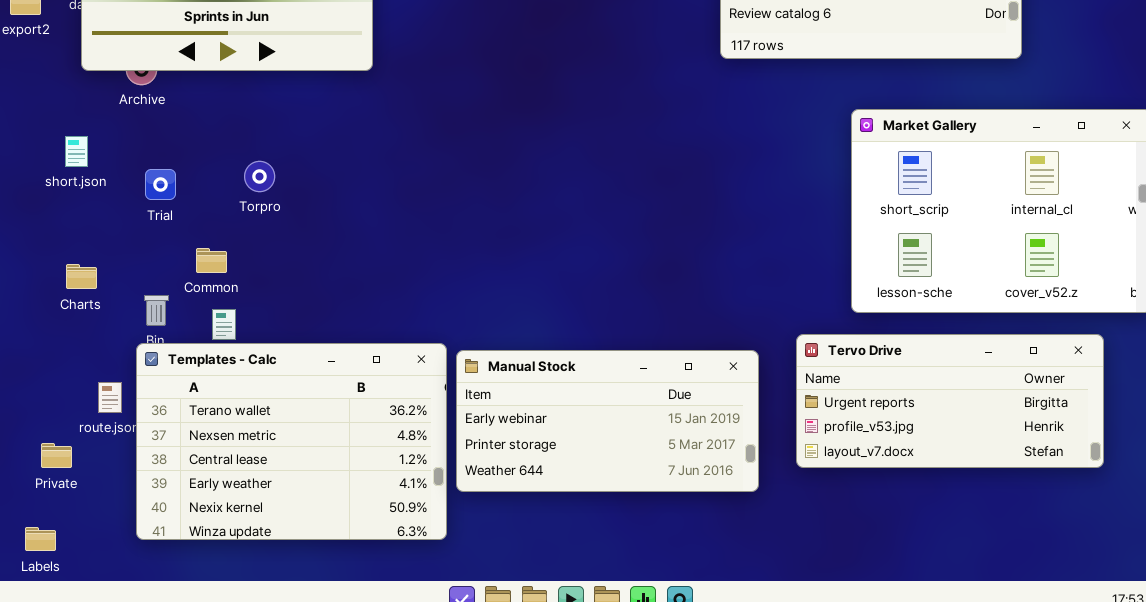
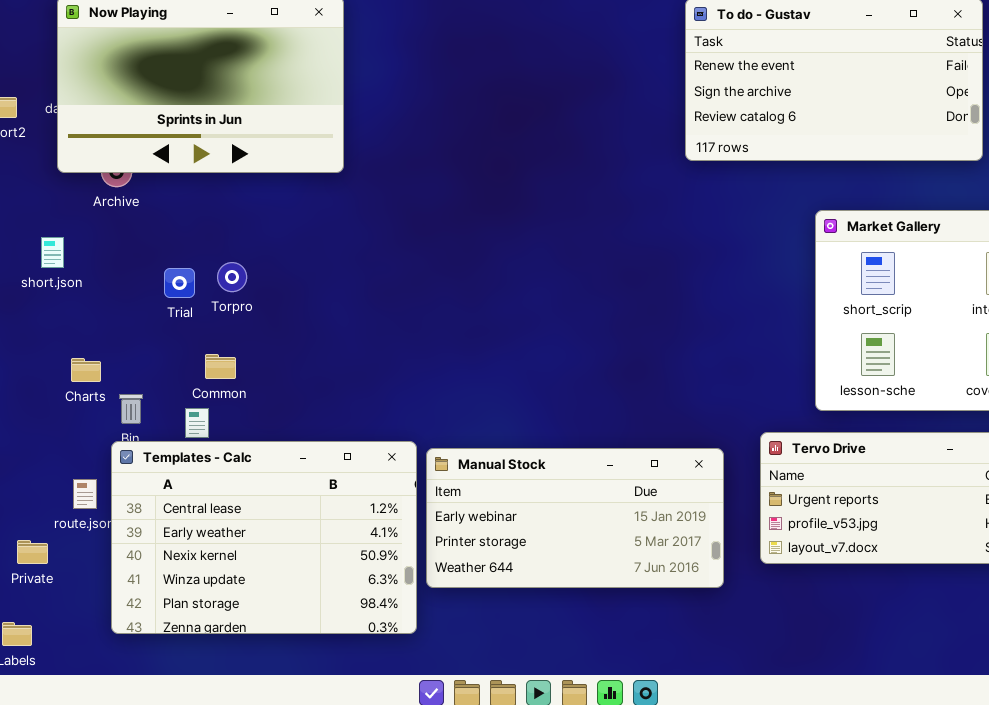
Trial: [145,169,176,200] -> [164,268,195,298], moved
Common: [196,248,227,273] -> [205,354,236,379], moved
Charts: [66,264,97,289] -> [71,358,101,382], moved
Templates - Calc: [136,343,447,540] -> [111,441,417,634], scrolled down 2 rows

